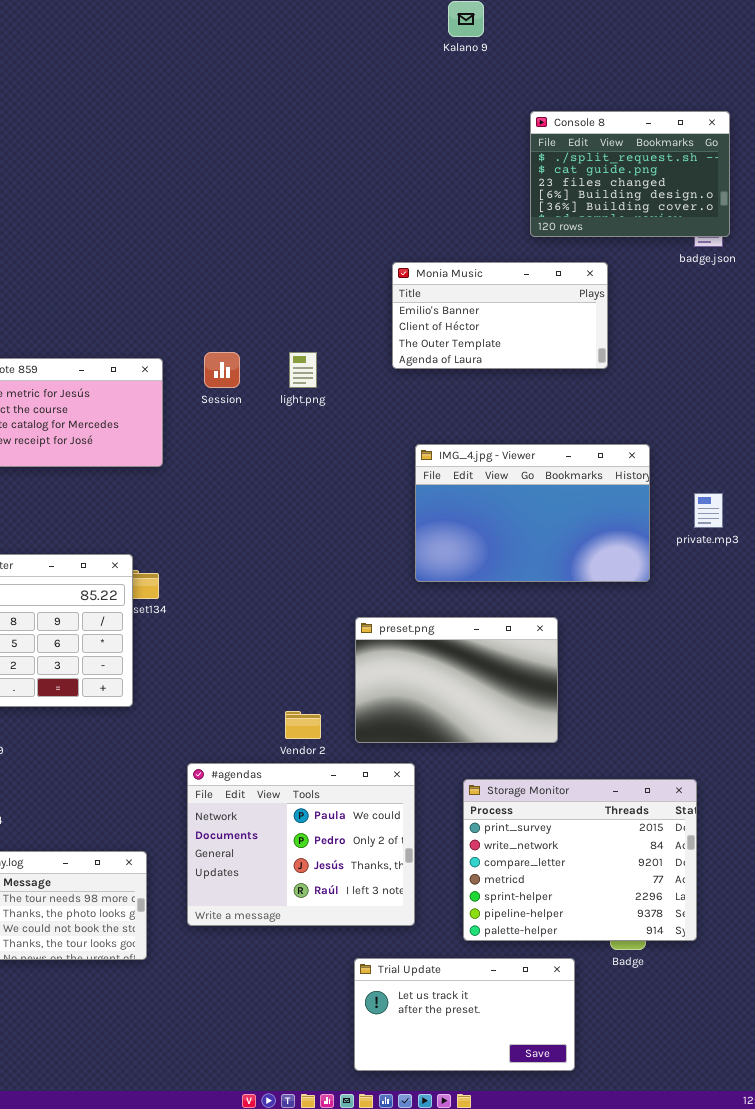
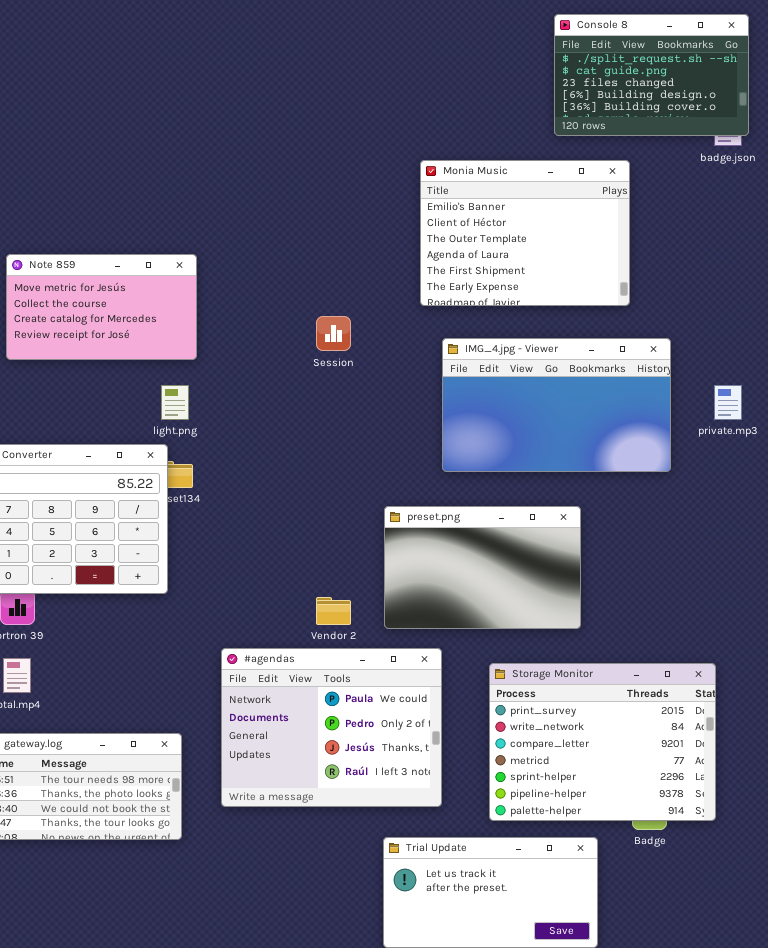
Monia Music: [392,262,608,369] -> [420,160,630,306], resized
Session: [204,352,240,388] -> [316,316,351,351], moved
light.png: [289,352,317,388] -> [161,385,189,420], moved

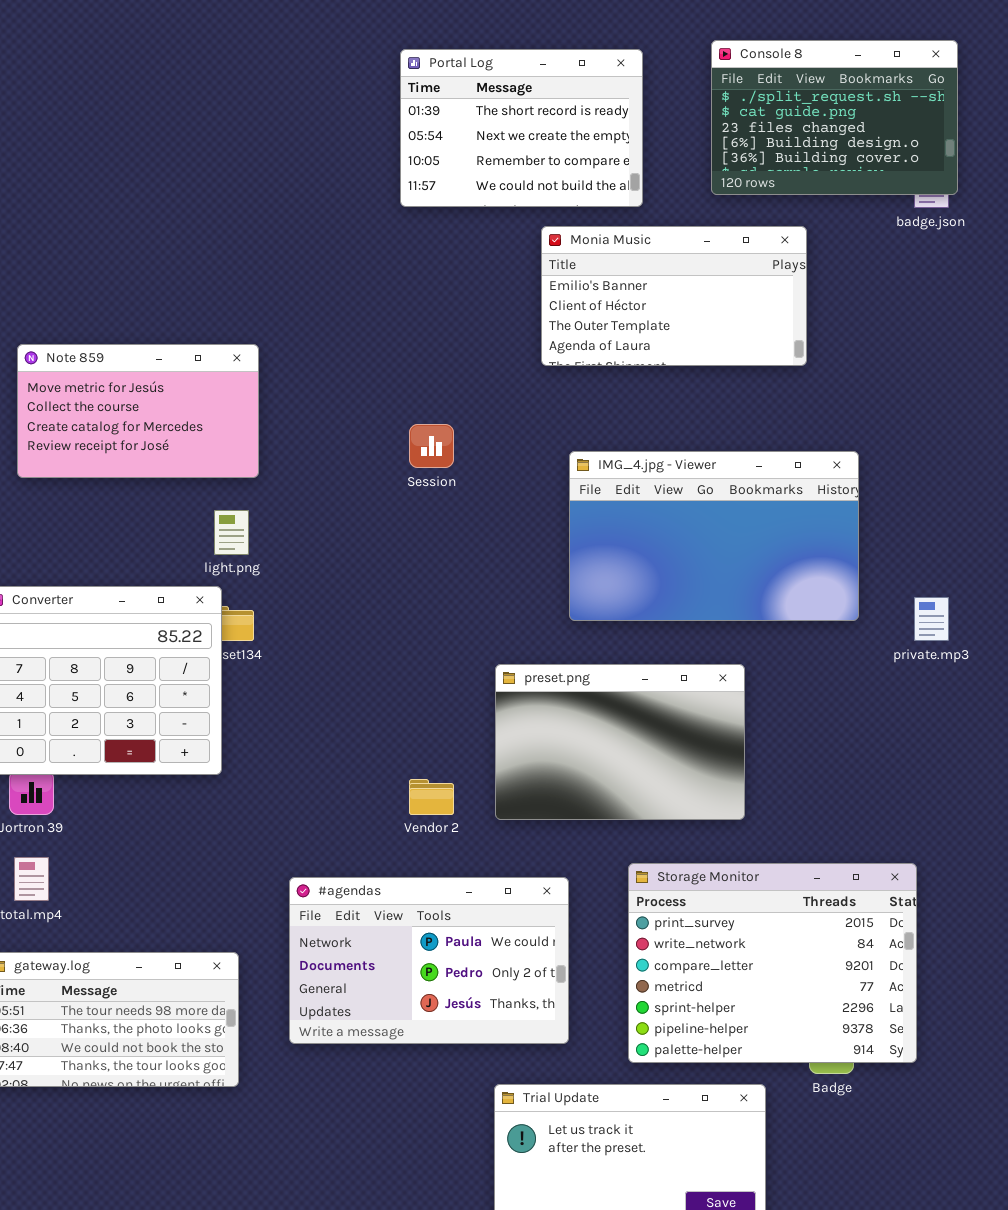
Portal Log: none -> [400,49,643,207], opened
Monia Music: [420,160,630,306] -> [541,226,807,366], resized
private.mp3: [714,385,742,420] -> [914,597,949,641], moved
#agendas: [221,648,442,807] -> [289,877,569,1044], resized

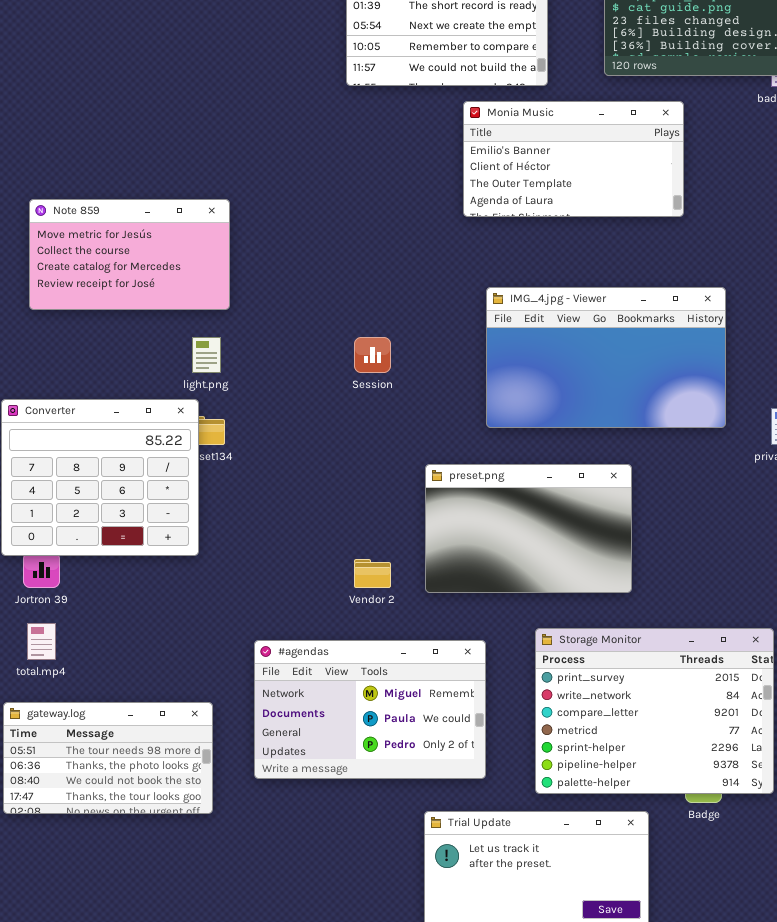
Session: [409,424,454,468] -> [354,337,391,373], moved
#agendas: [289,877,569,1044] -> [254,640,486,779], scrolled up 1 row

